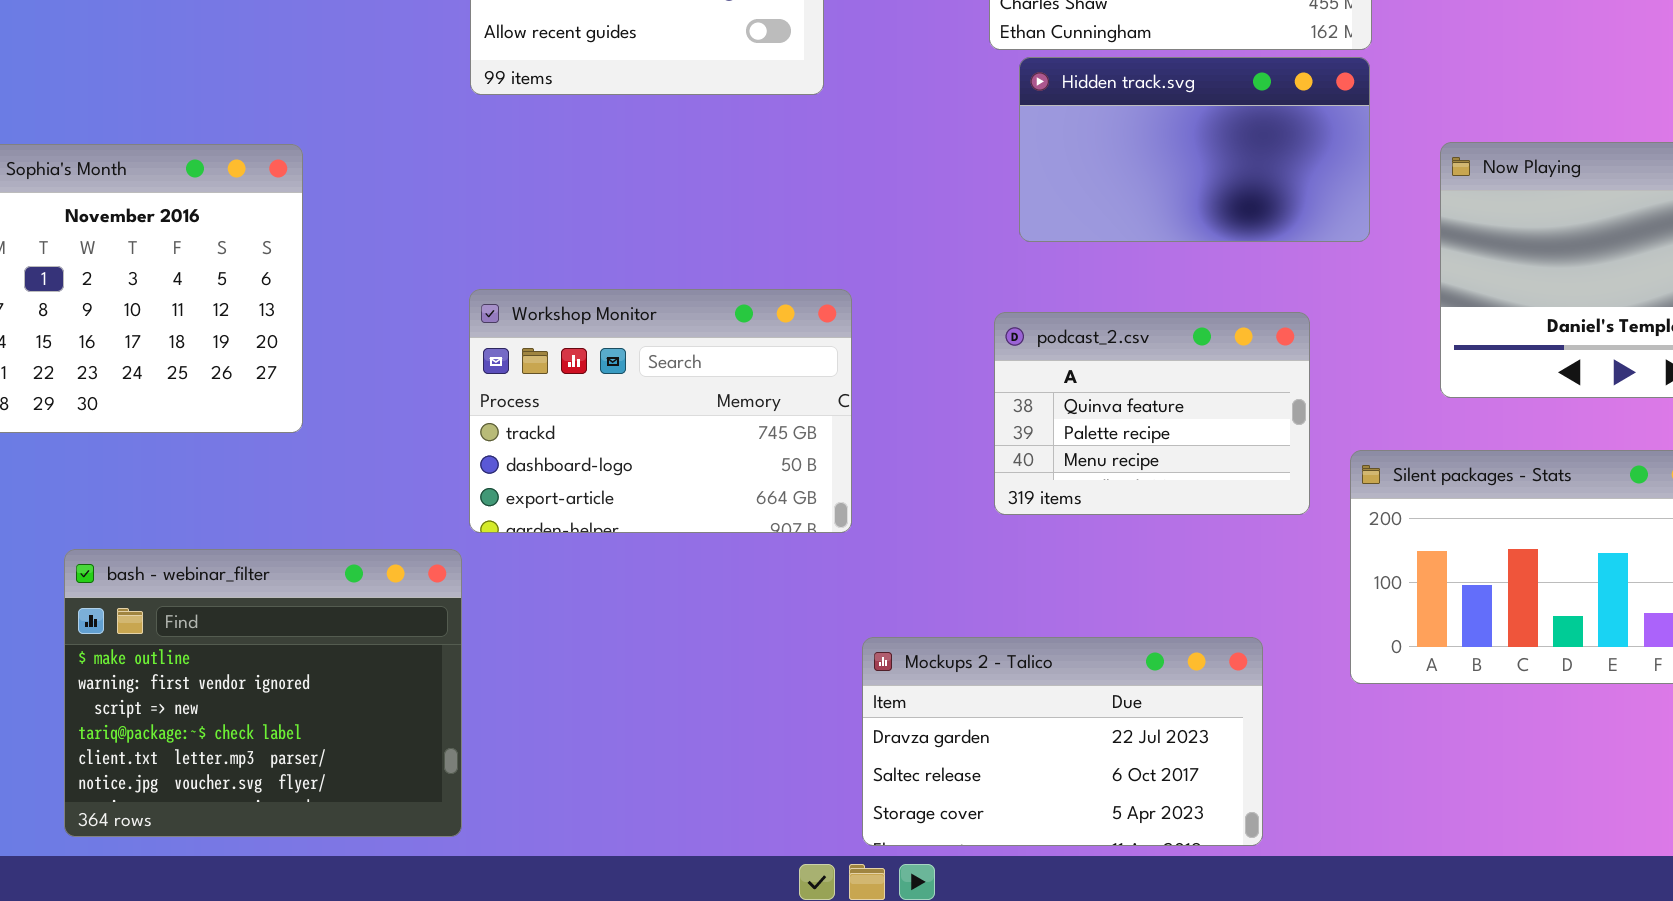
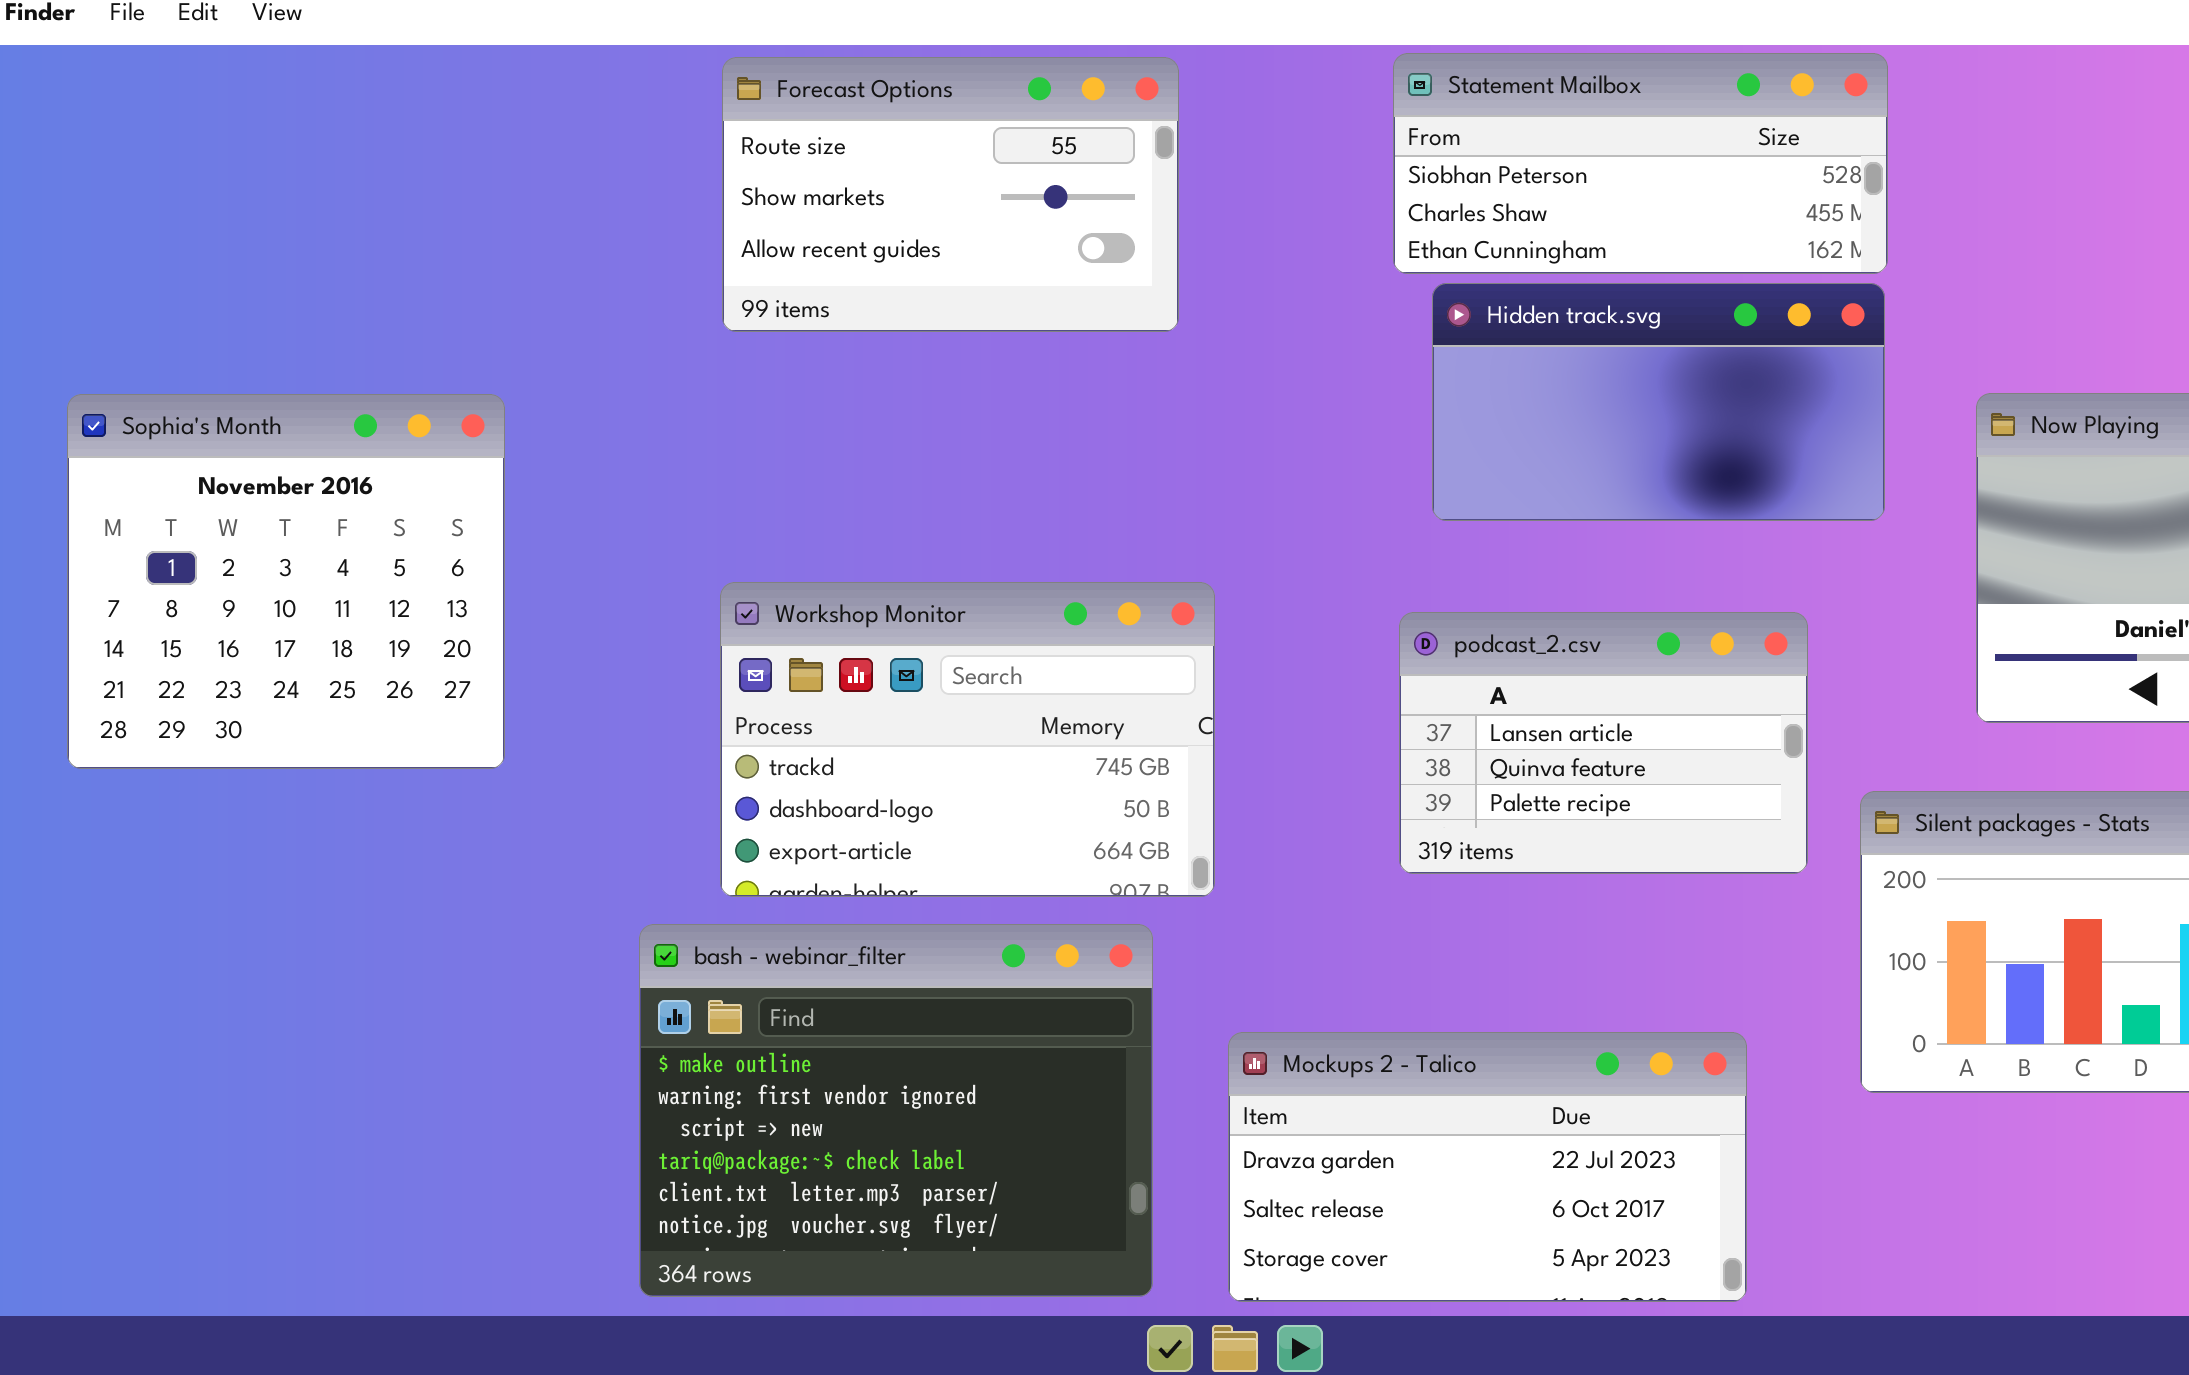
podcast_2.csv: [994,312,1310,515] -> [1399,612,1808,874], scrolled up 1 row
bash - webinar_filter: [64,549,462,837] -> [639,924,1153,1297], moved

